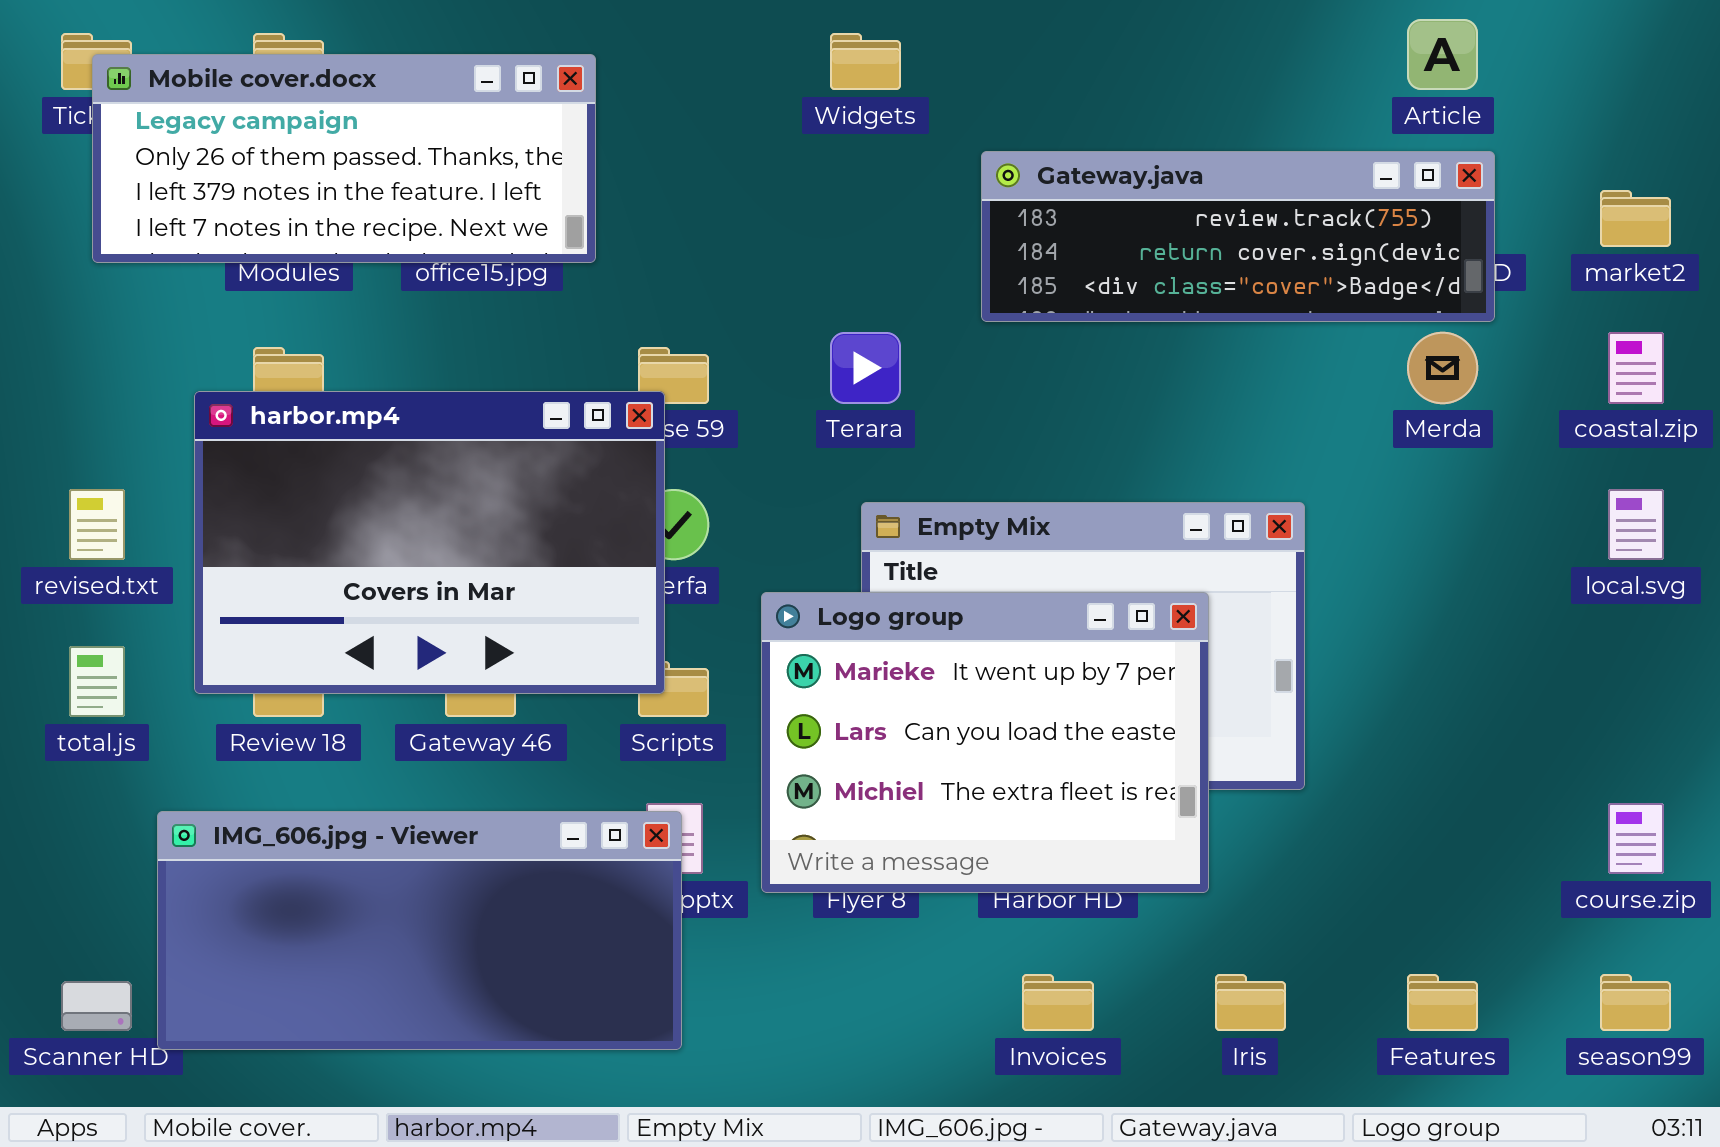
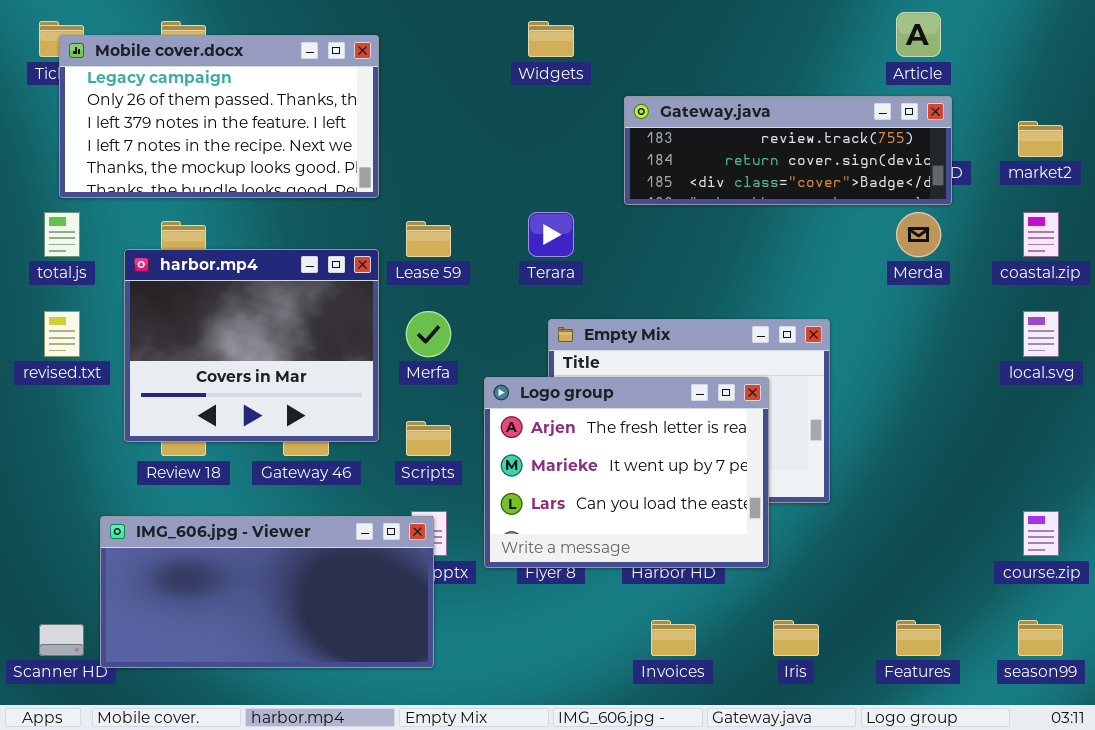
Mobile cover.docx: [92,54,596,263] -> [59,35,379,198], resized
harbor.mp4: [194,391,665,694] -> [124,249,379,442], resized
Logo group: [761,592,1209,893] -> [484,377,769,568], scrolled up 1 row
total.js: [69,646,125,717] -> [44,212,80,257], moved

